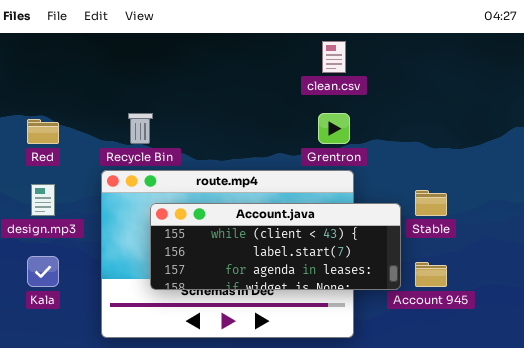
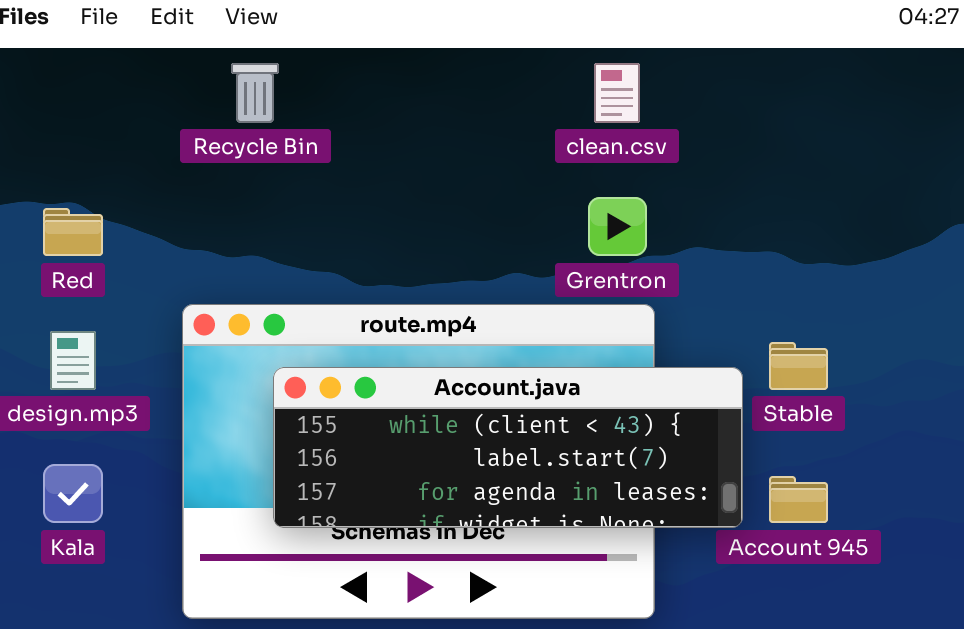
Recycle Bin: [128,113,153,144] -> [231,63,279,123], moved

